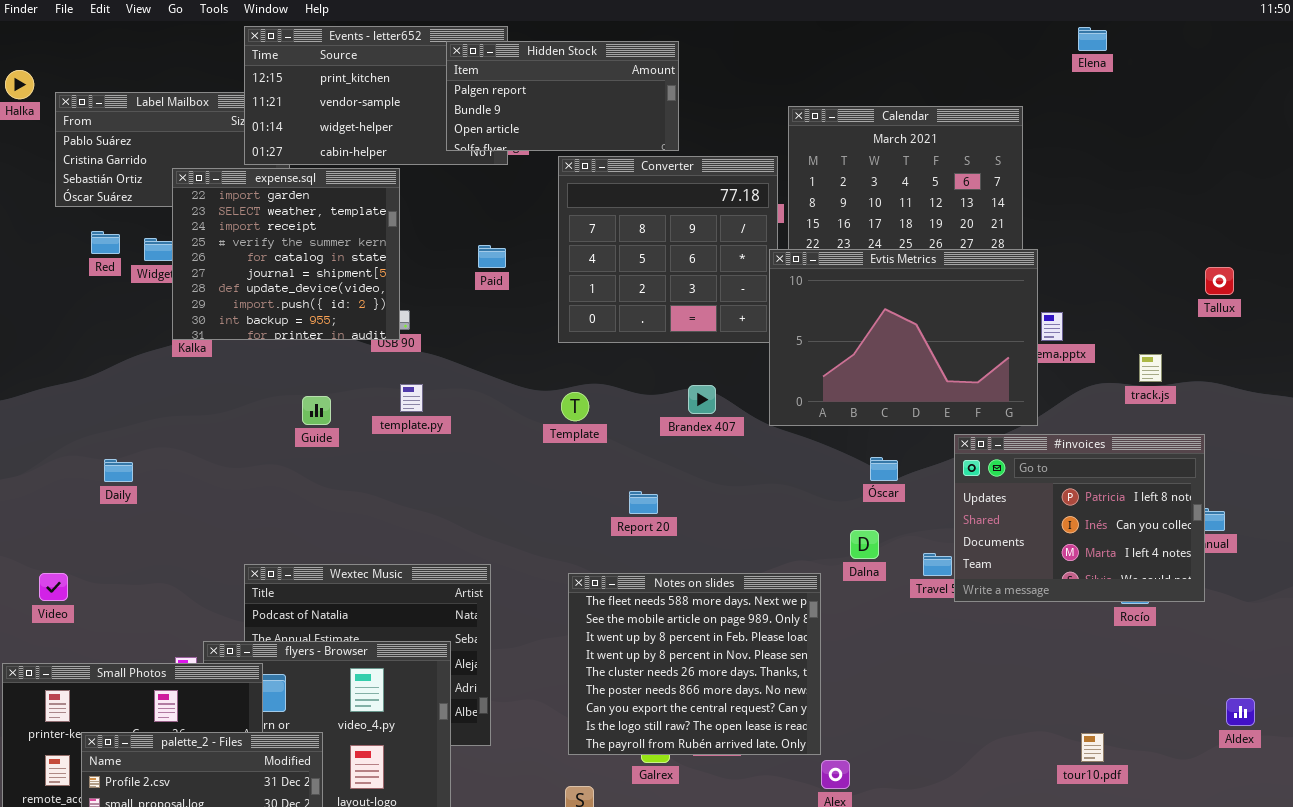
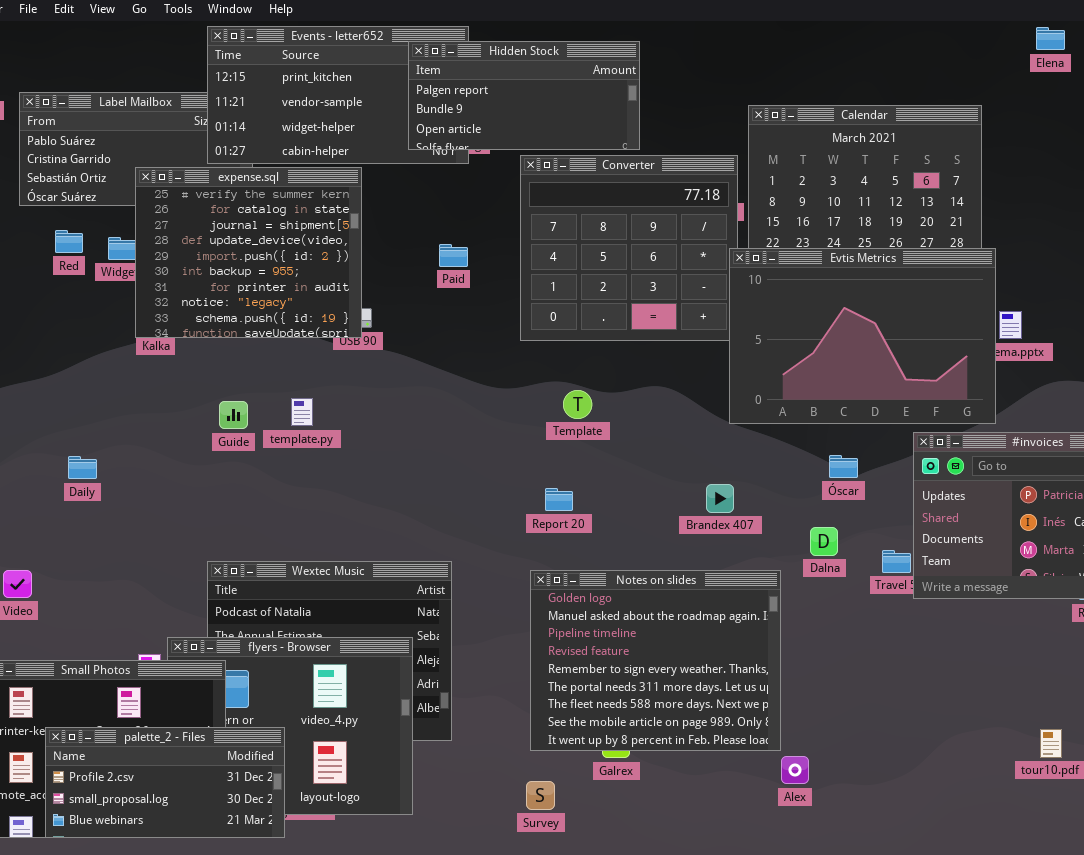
expense.sql: [172,168,400,340] -> [135,167,362,338], scrolled down 3 rows
template.py: [400,384,423,412] -> [291,398,313,426], moved
Brandex 407: [688,385,716,414] -> [706,484,734,513], moved
Template: [561,392,589,421] -> [563,390,592,419], moved
Guide: [302,396,331,425] -> [219,401,248,429], moved
Report 20: [629,491,658,514] -> [545,488,573,511], moved
Notes on slides: [568,573,821,755] -> [530,570,781,751], scrolled up 6 rows

